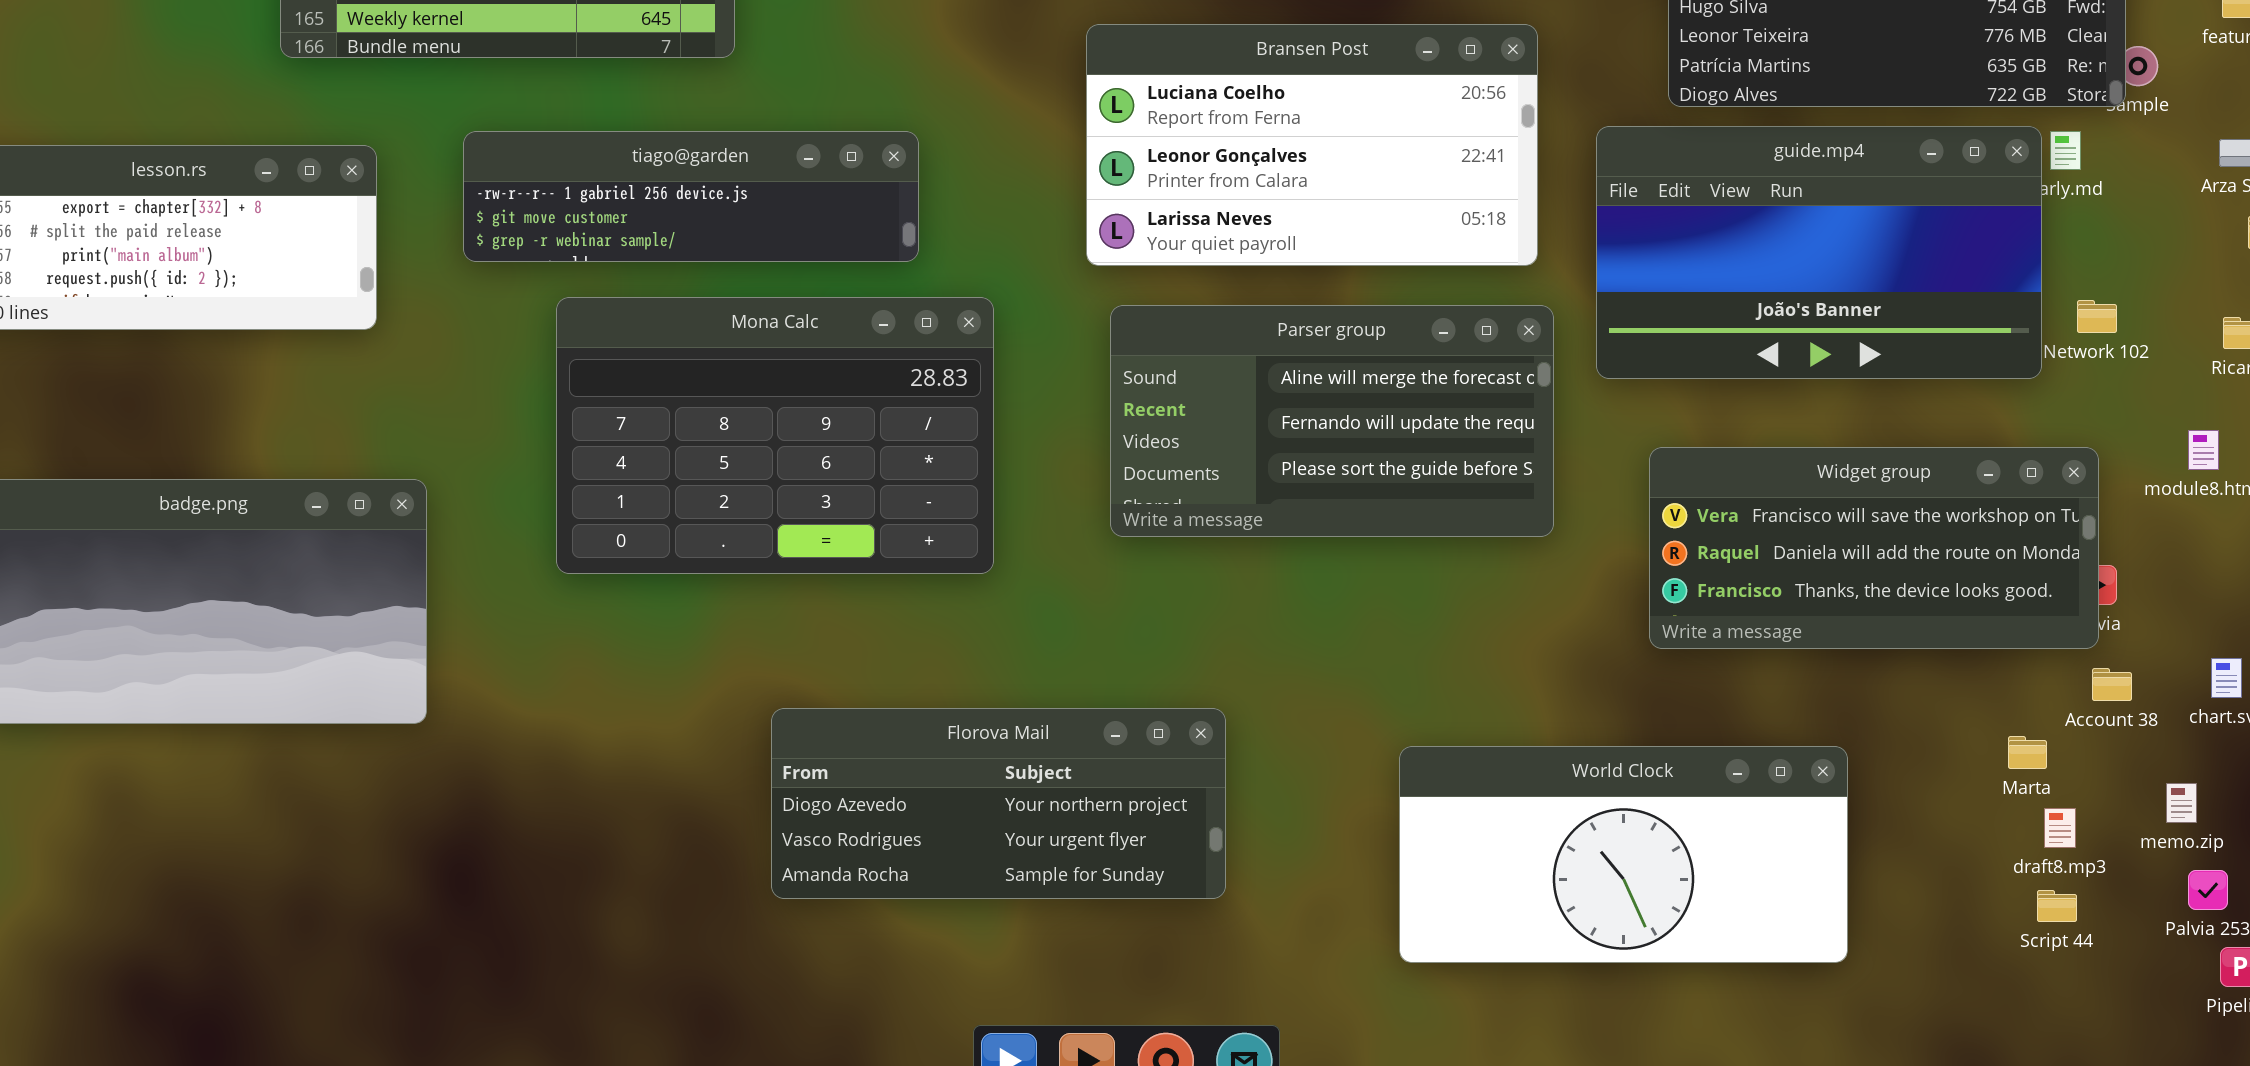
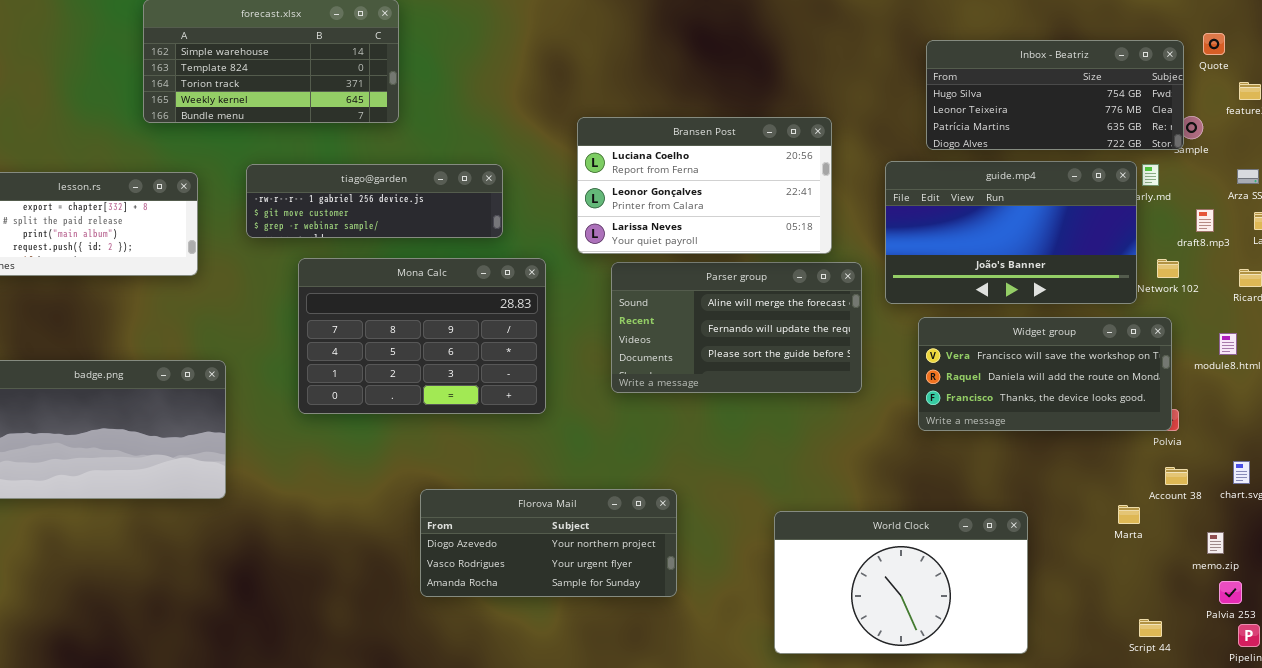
Bransen Post: [1086,24,1538,266] -> [577,117,832,254], moved
Widget group: [1649,447,2099,649] -> [918,317,1172,431], moved
World Clock: [1399,746,1848,963] -> [774,511,1028,654], resized
draft8.mp3: [2044,808,2076,848] -> [1196,209,1214,232], moved
Script 44: [2037,890,2077,922] -> [1139,619,1162,637], moved

